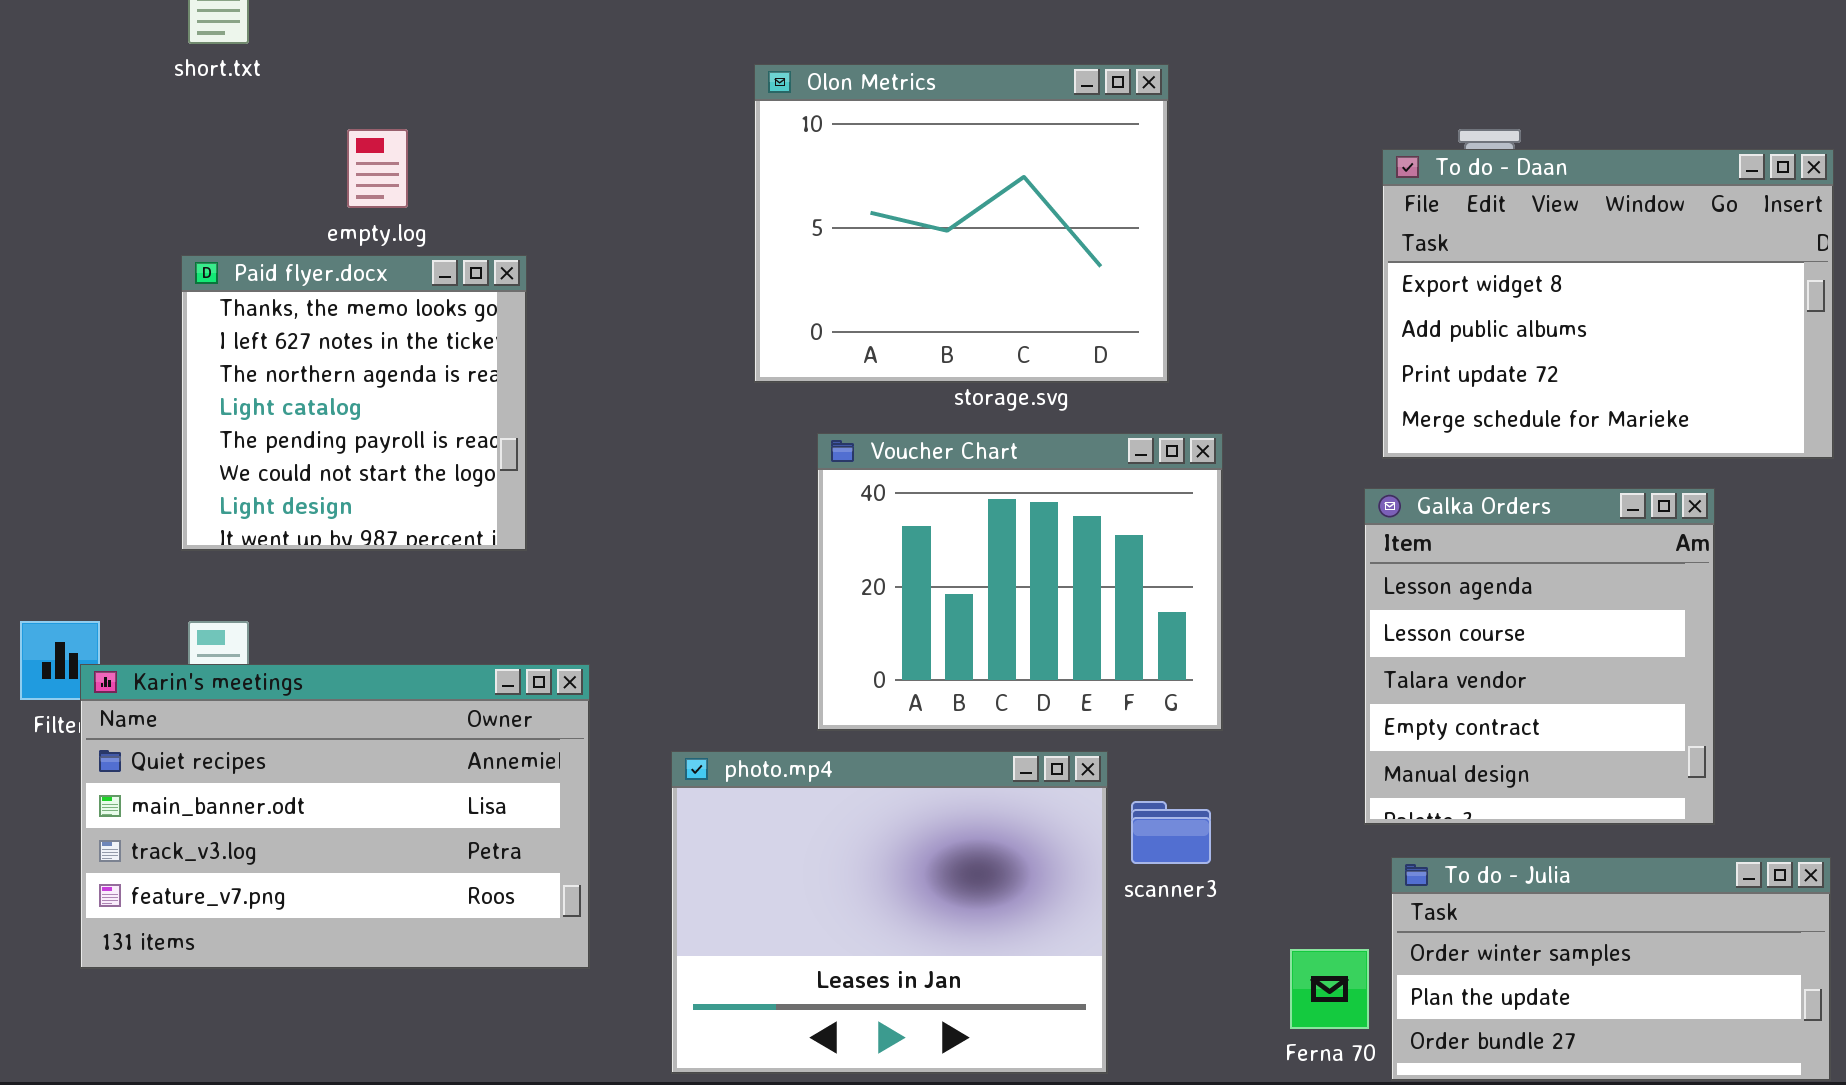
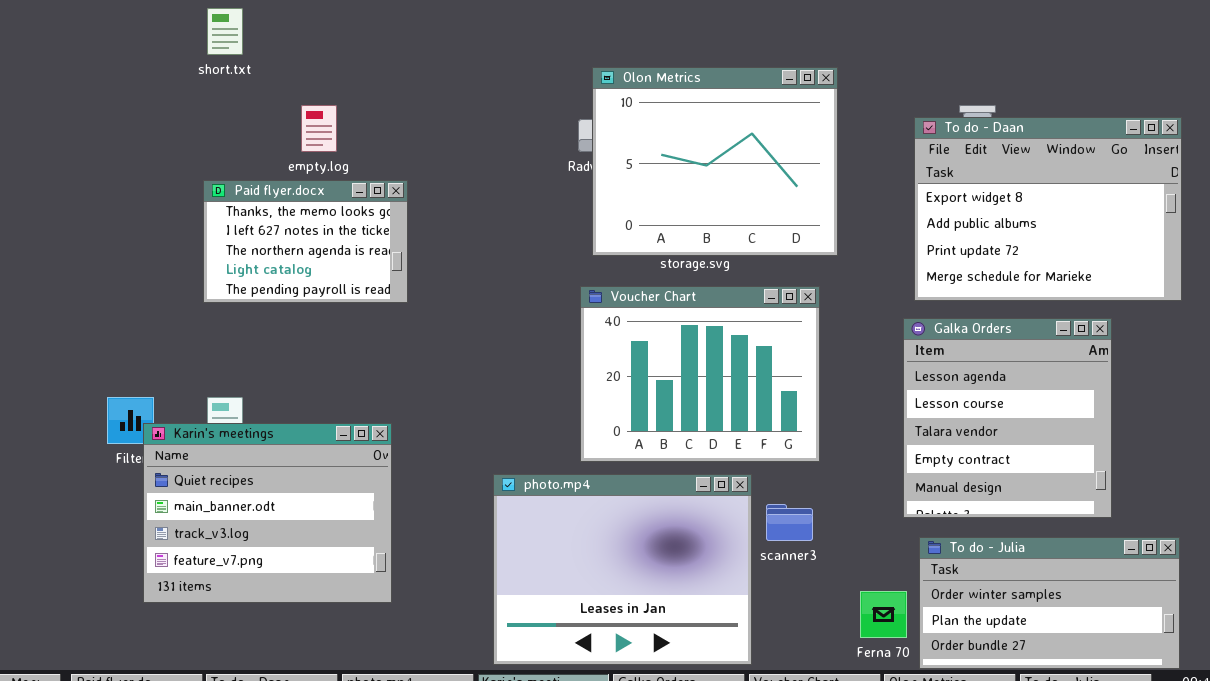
Olon Metrics: [754,64,1169,383] -> [592,67,838,256], moved
Paid flyer.docx: [181,255,527,551] -> [203,180,408,303], resized
Karin's meetings: [80,664,590,969] -> [143,423,392,603], resized

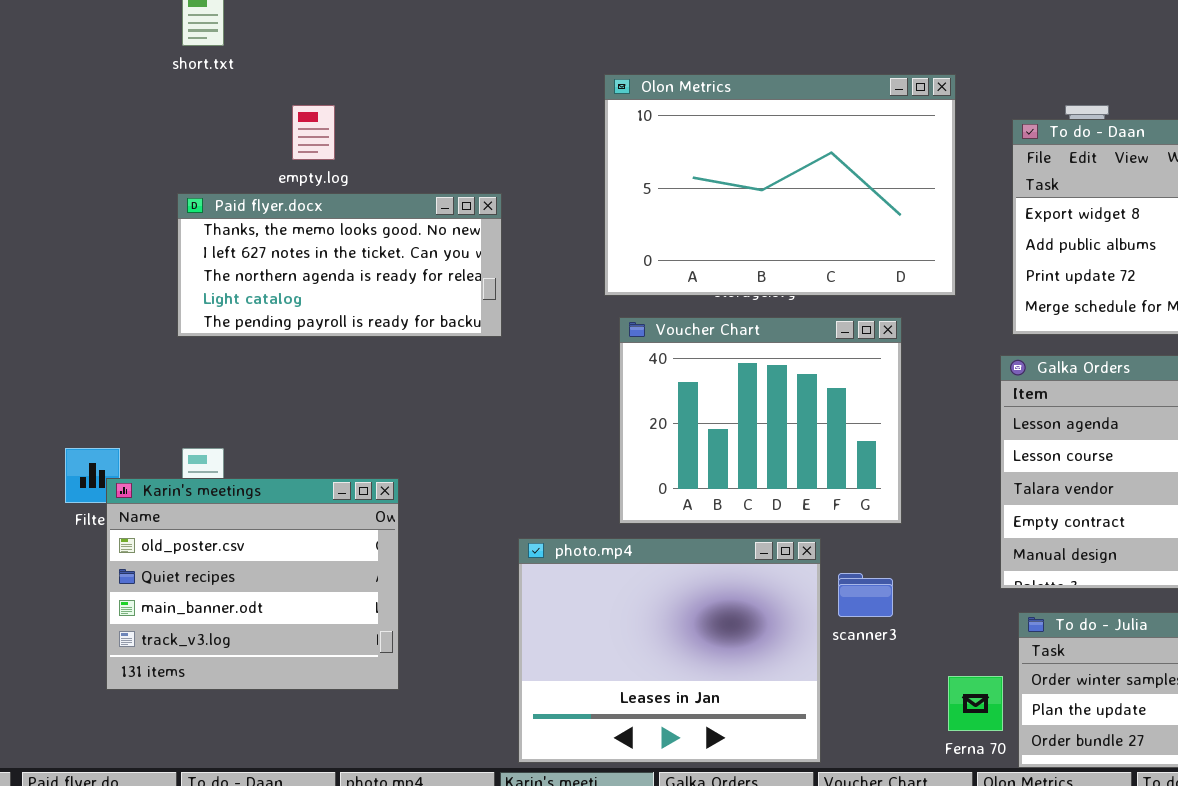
Olon Metrics: [592,67,838,256] -> [604,74,956,296], moved, resized
Paid flyer.docx: [203,180,408,303] -> [177,193,502,337], resized
Karin's meetings: [143,423,392,603] -> [106,478,399,690], scrolled up 1 row

